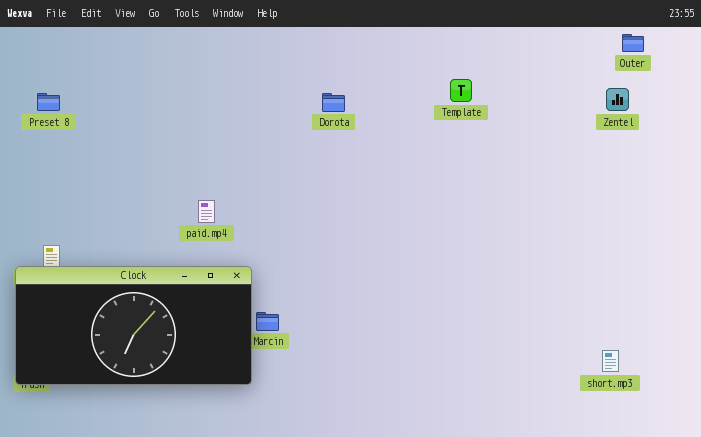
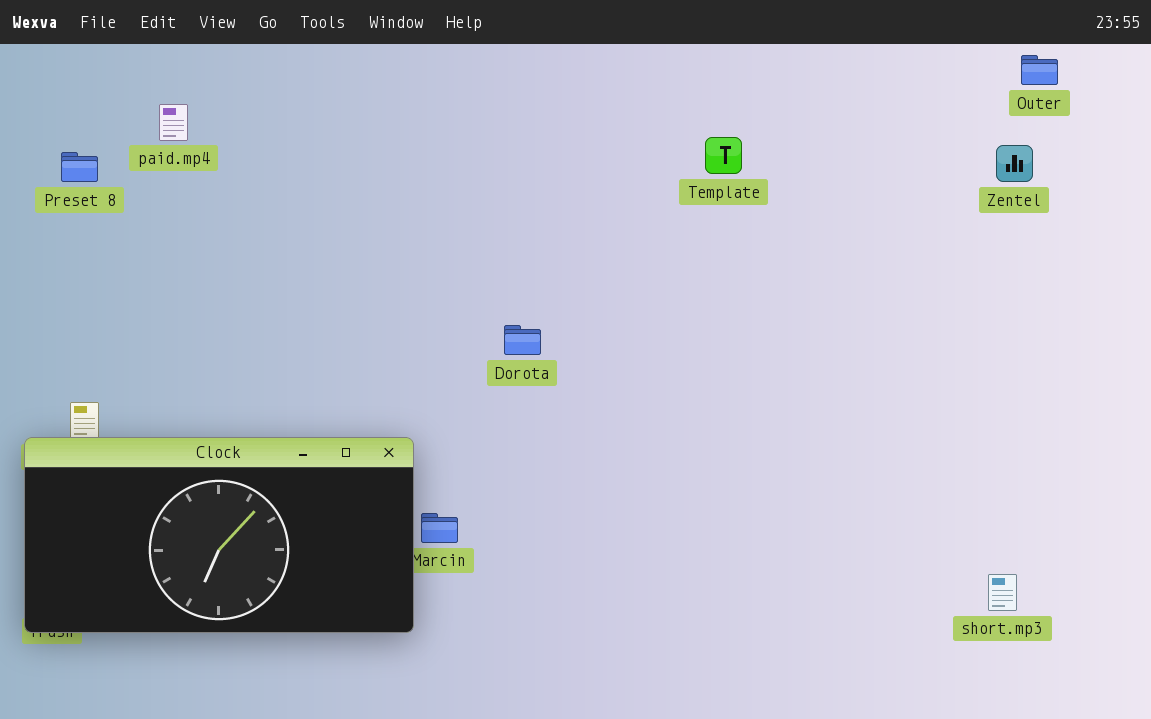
Template: [450,79,472,102] -> [705,137,742,174], moved
Dorota: [322,93,345,112] -> [504,325,541,355], moved
paid.mp4: [198,200,215,223] -> [159,104,188,141], moved

